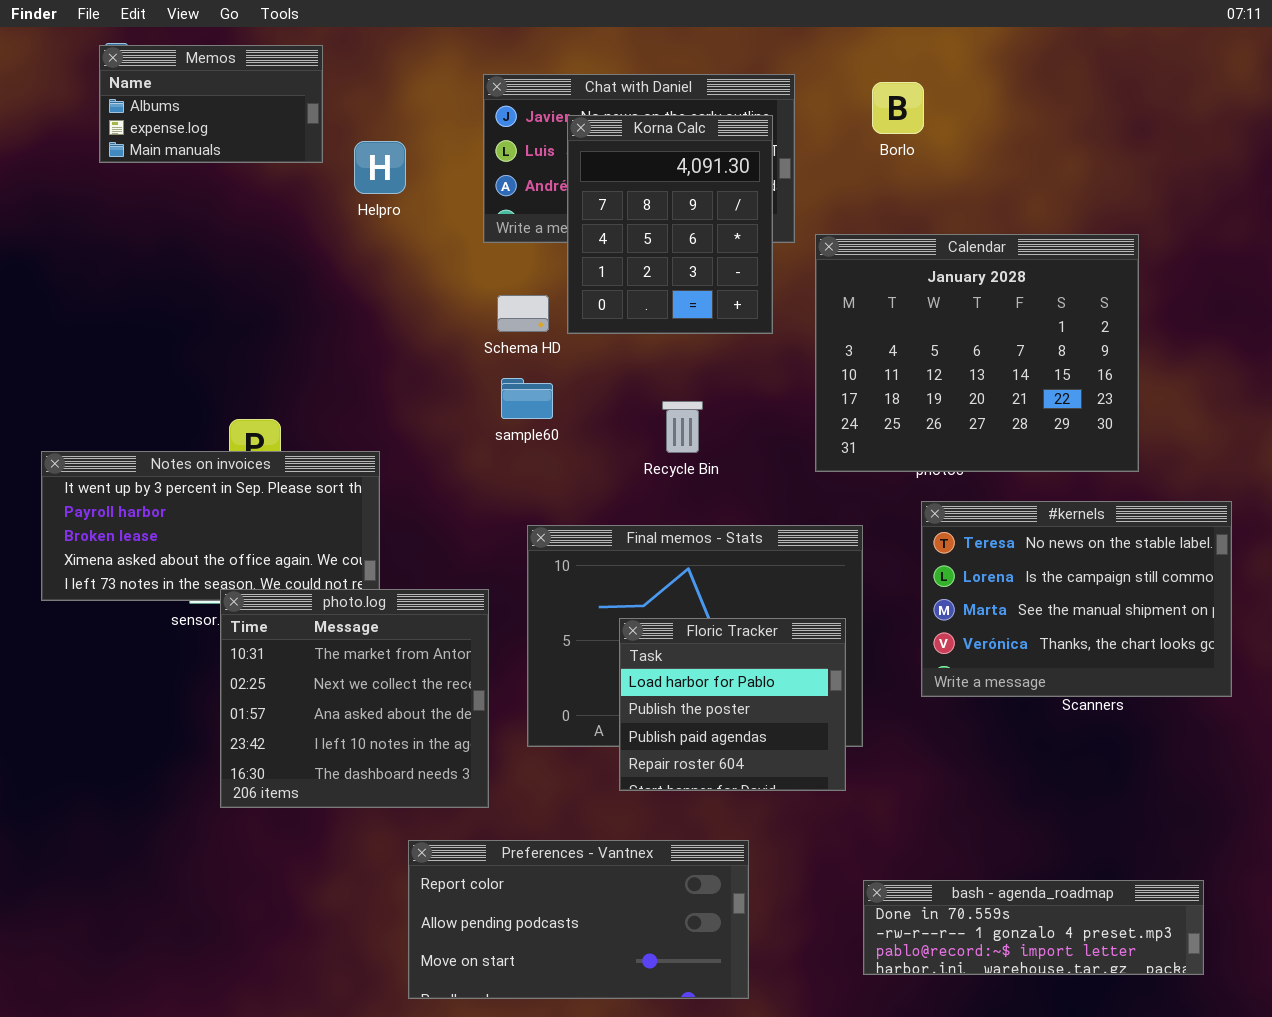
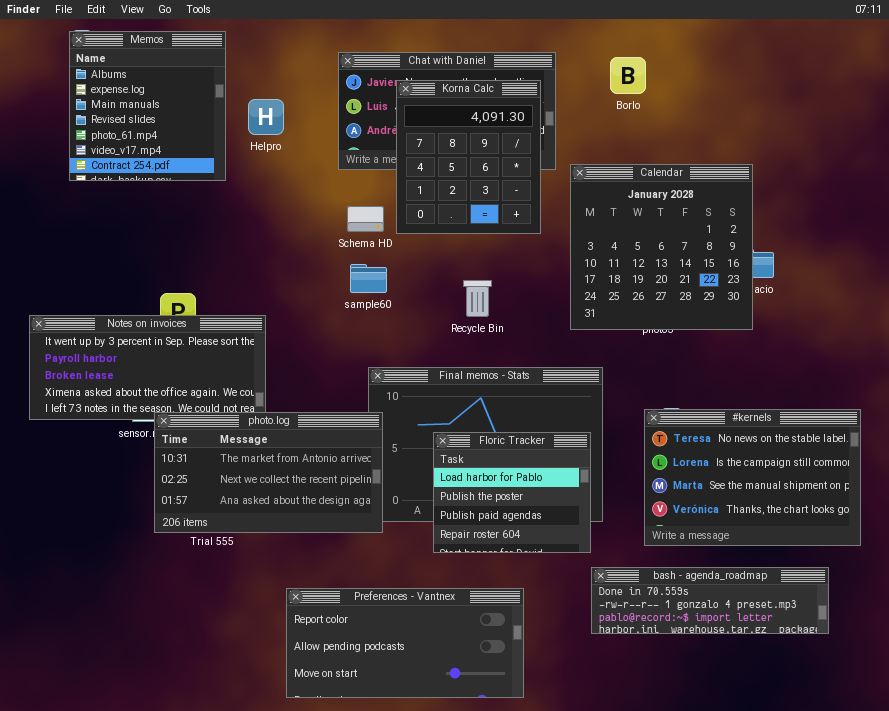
Memos: [99,45,323,163] -> [69,31,226,181], resized
Calendar: [815,234,1139,472] -> [570,164,753,330], resized
#kernels: [921,501,1232,697] -> [644,409,861,546], moved
photo.log: [220,589,489,808] -> [154,412,383,533], resized
bash - agenda_roadmap: [863,880,1204,975] -> [591,567,829,634], moved

